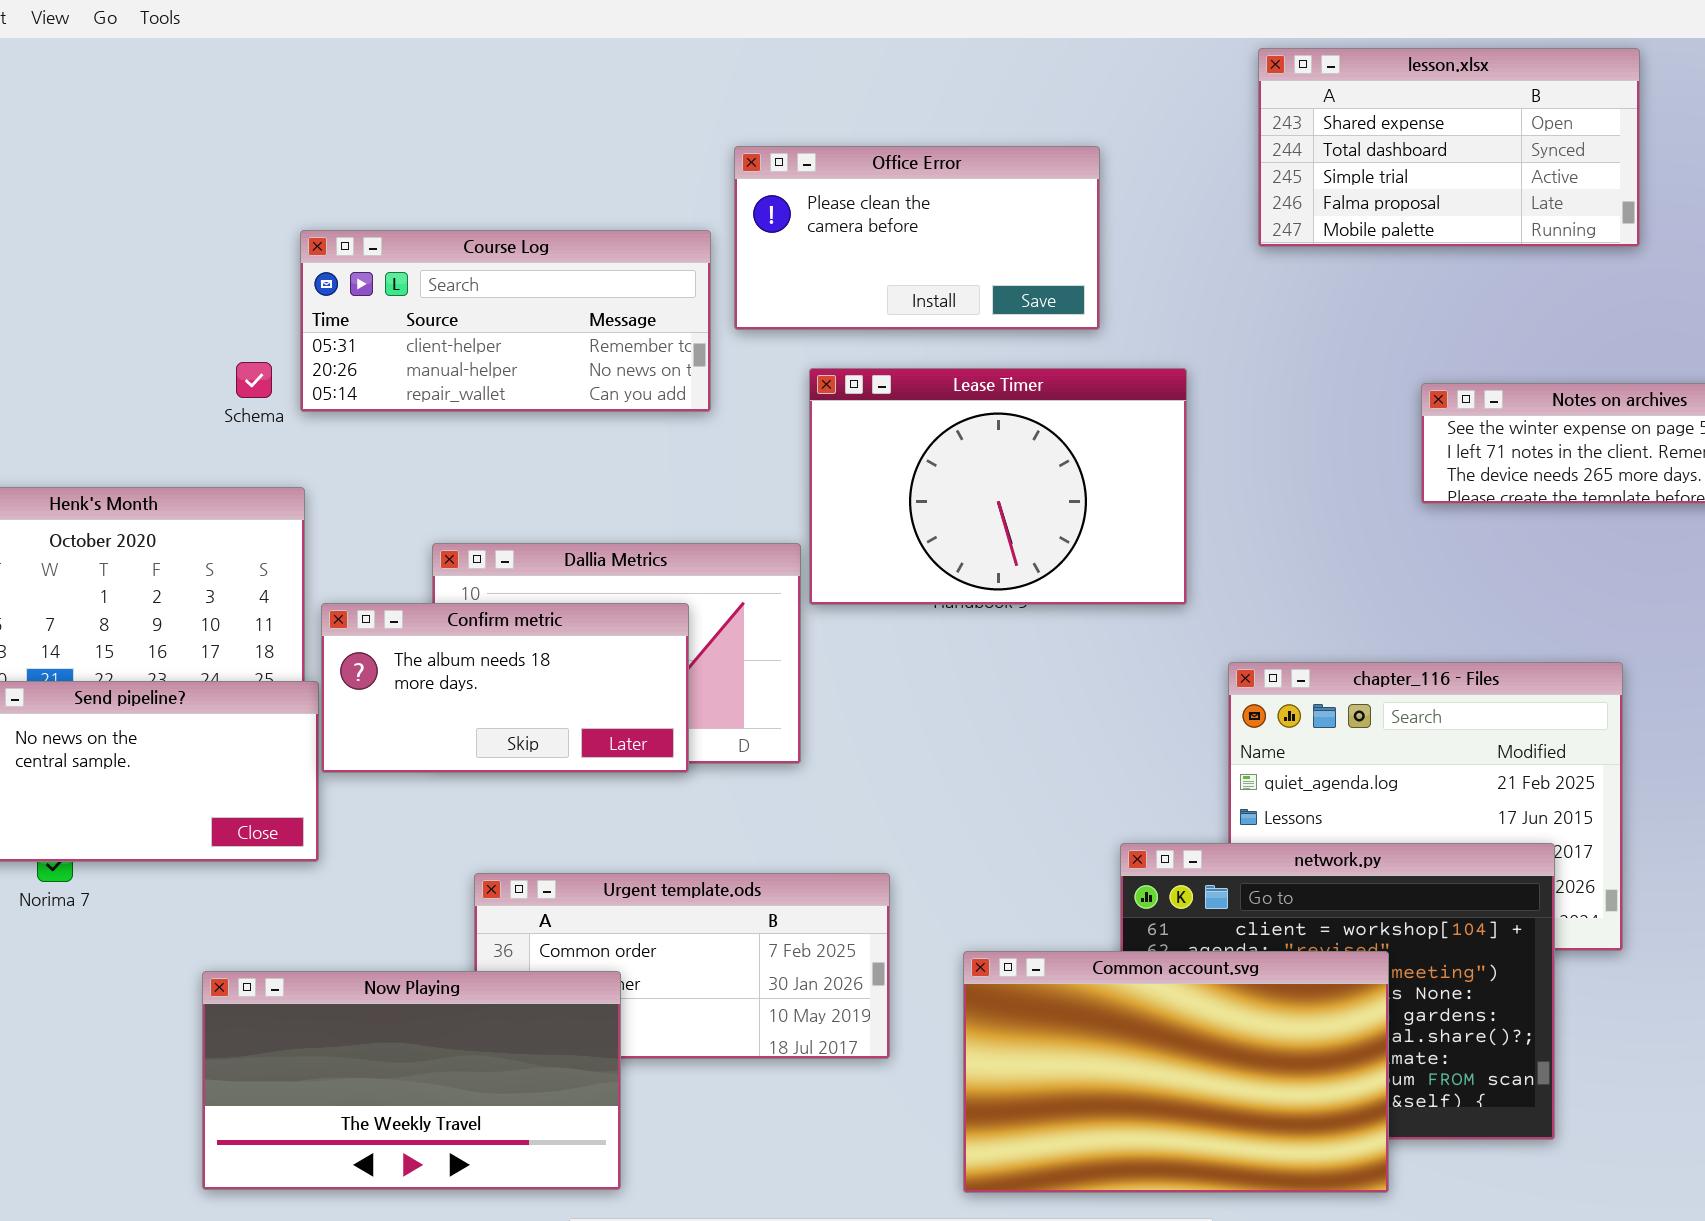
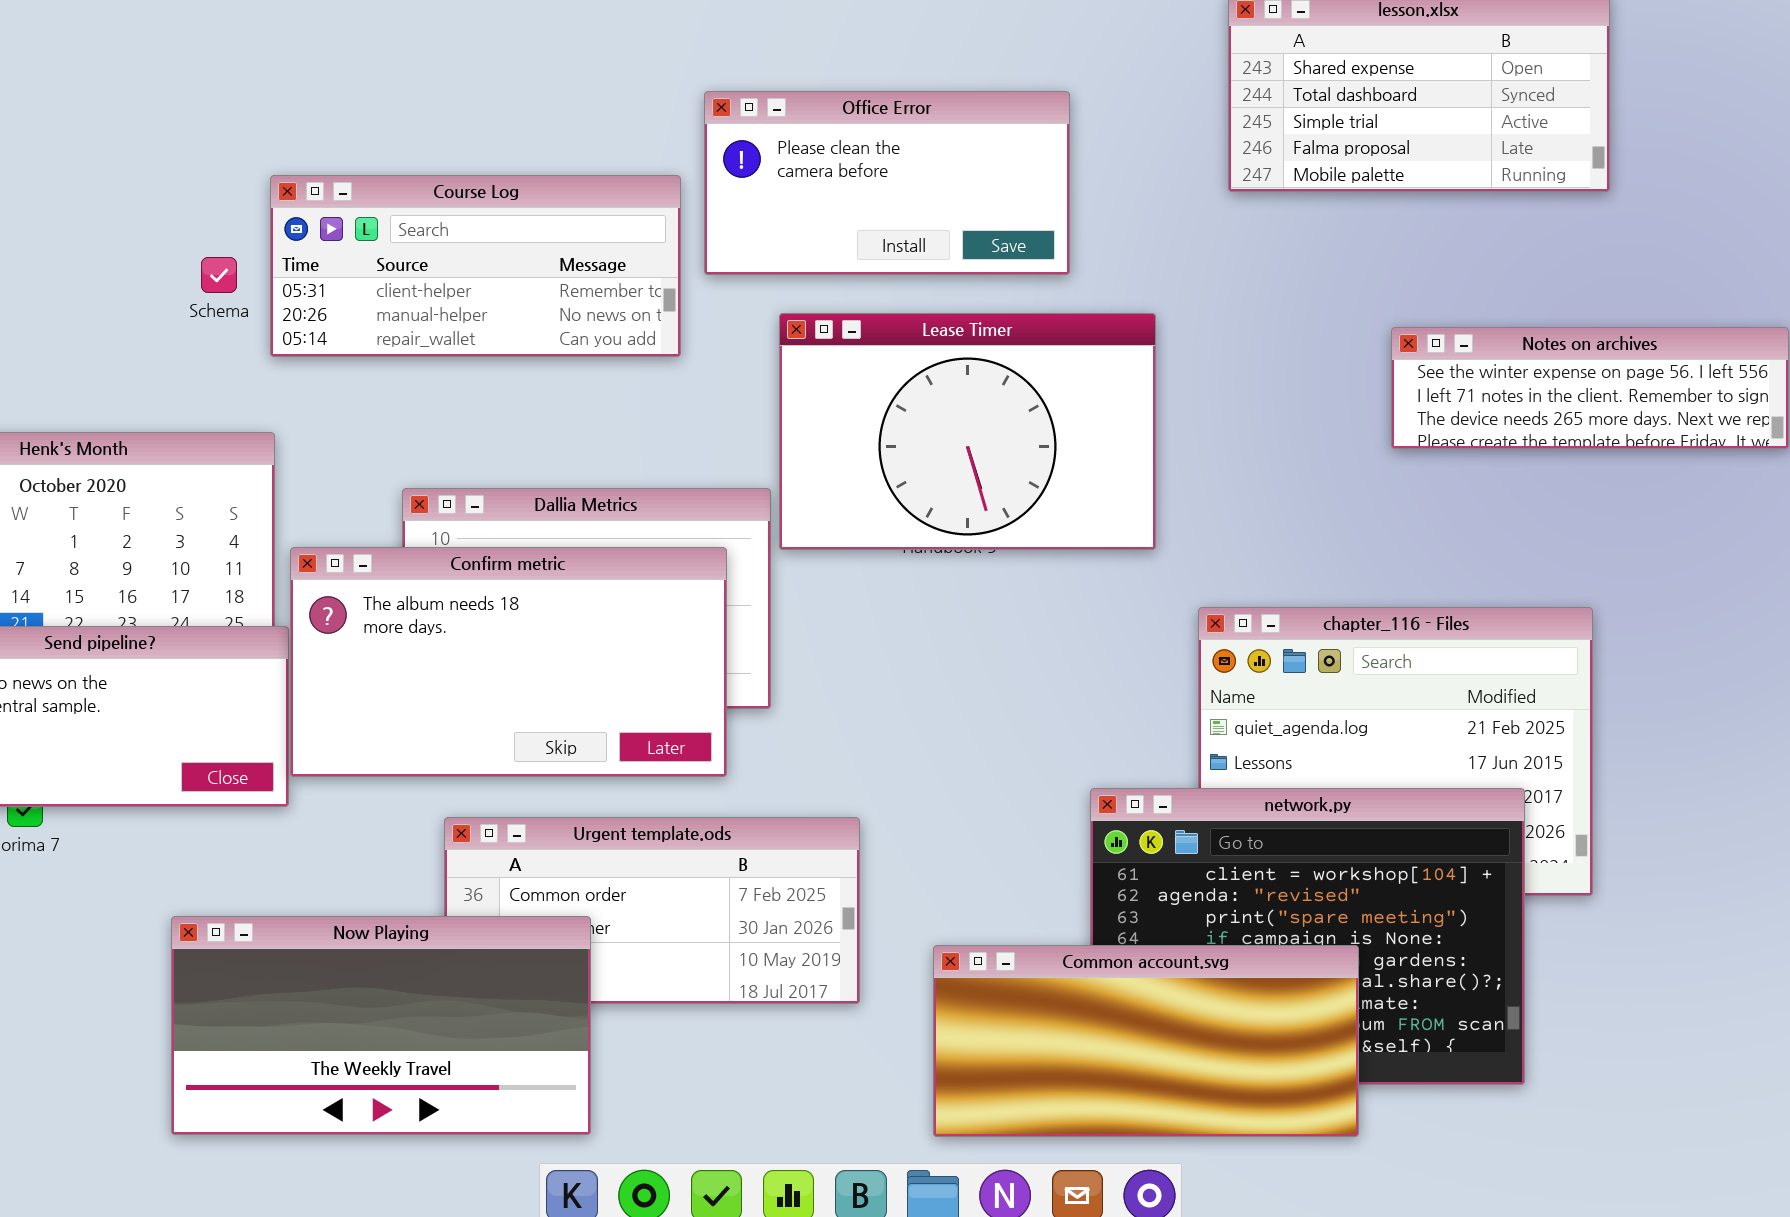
Schema: [236,362,272,398] -> [201,257,237,293], moved
Confirm metric: [321,603,689,773] -> [290,547,727,777], resized
Common account.svg: [963,951,1389,1193] -> [933,945,1359,1137], resized

